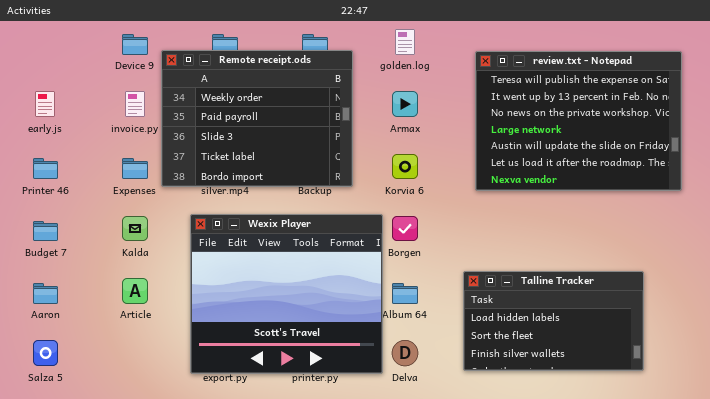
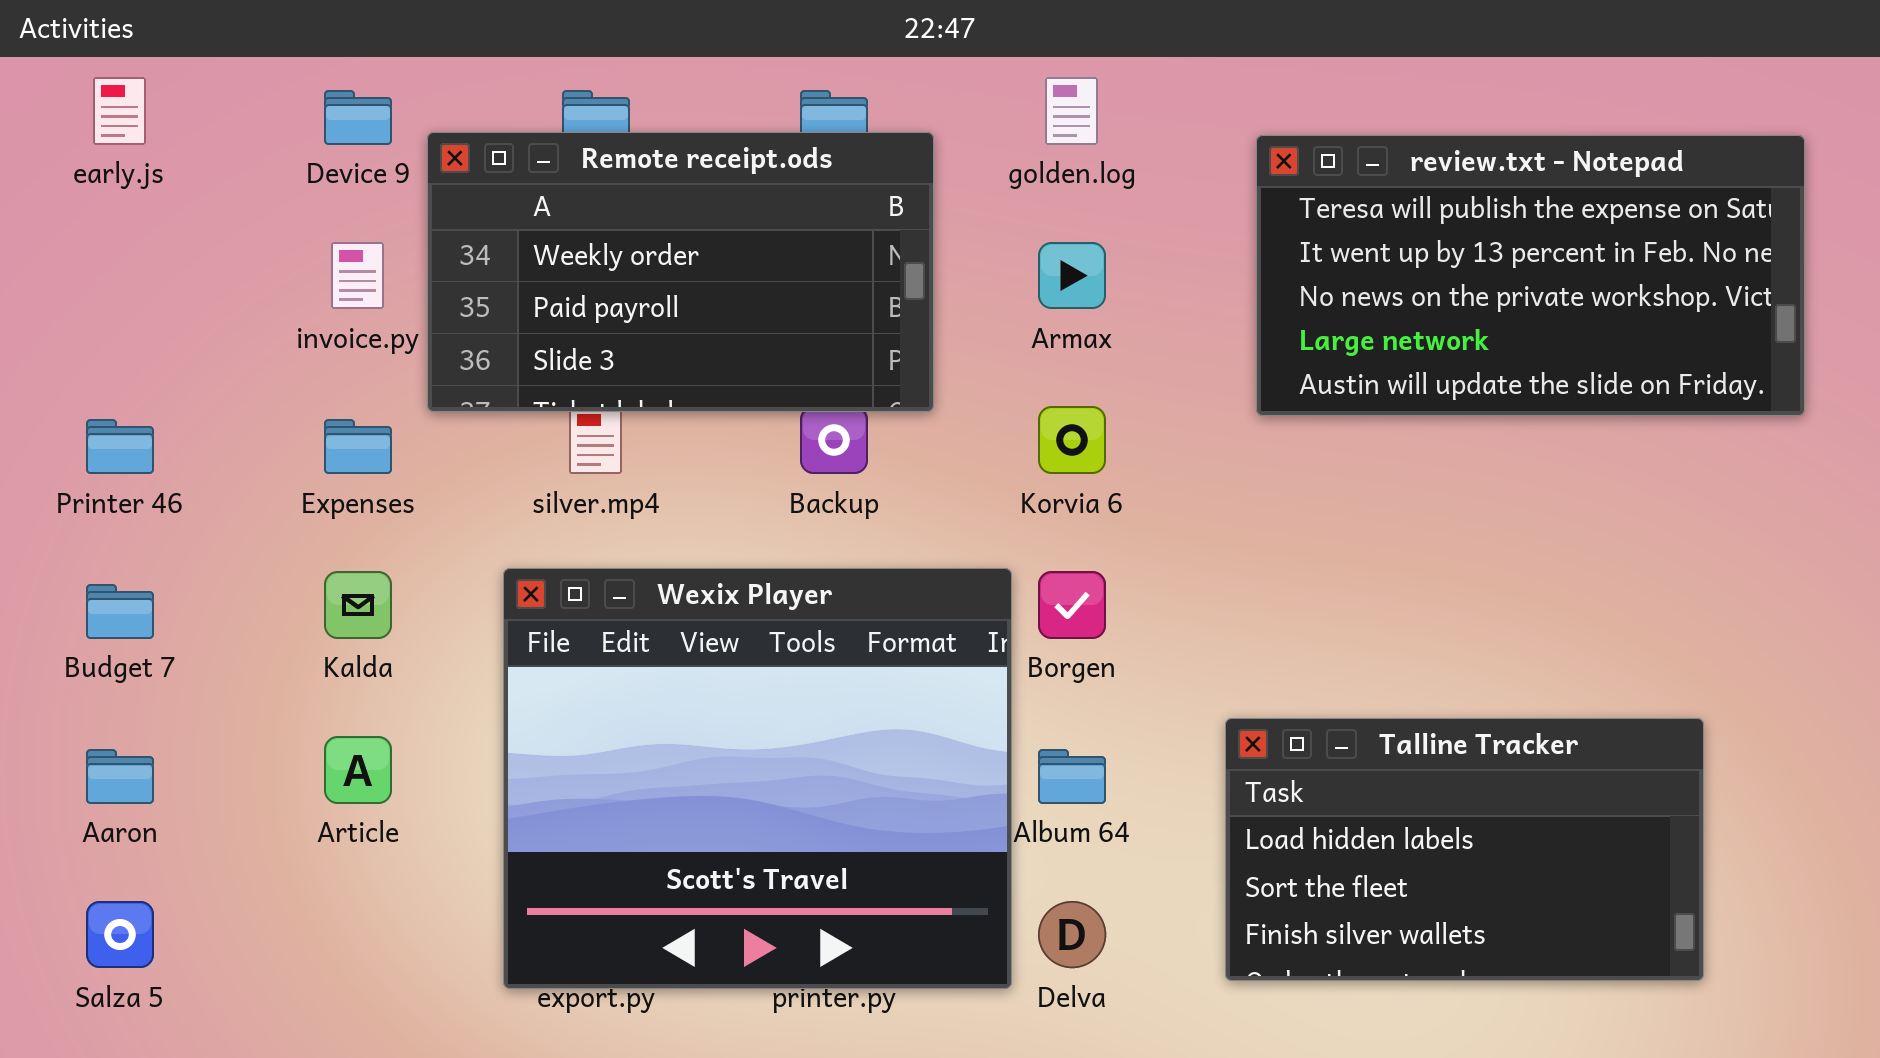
Remote receipt.ods: [161,50,353,187] -> [427,132,934,412], resized
review.txt - Notepad: [475,51,682,191] -> [1256,135,1805,416], resized
early.js: [35,91,55,117] -> [93,77,146,145], moved

